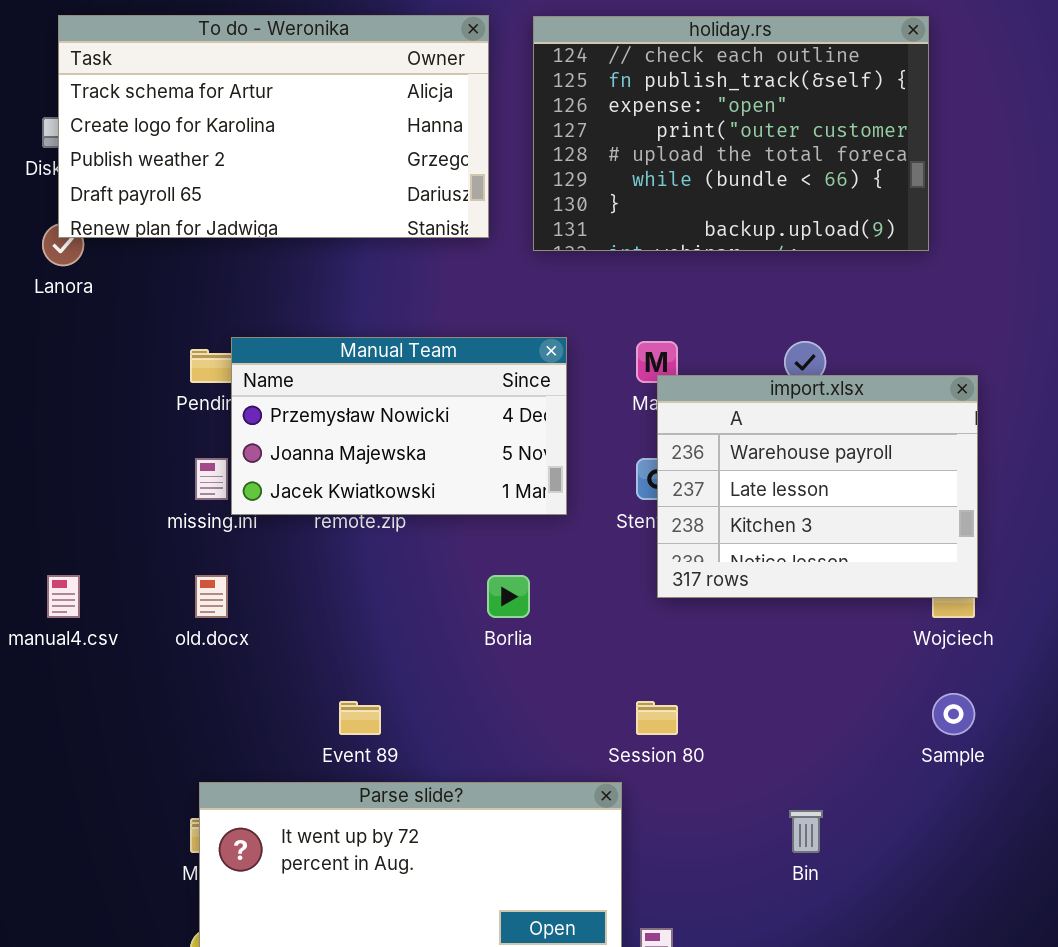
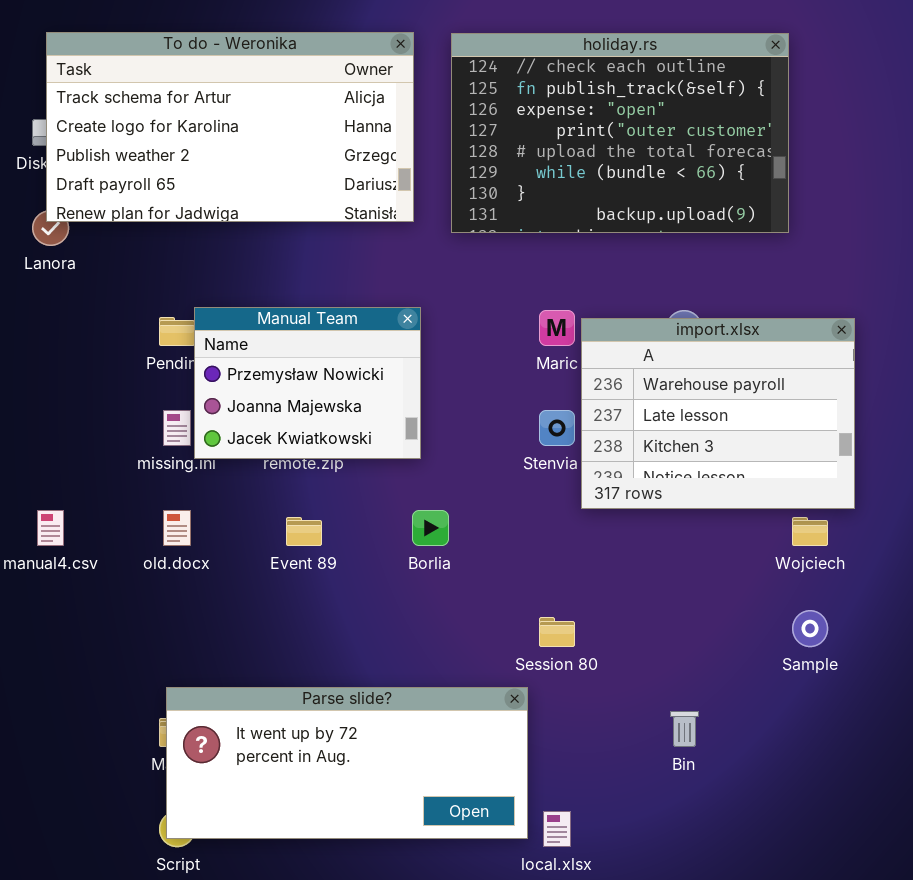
Manual Team: [231,337,567,515] -> [194,307,421,459], resized
import.xlsx: [657,375,978,598] -> [581,318,855,509], moved
Event 89: [339,701,381,735] -> [286,517,322,546], moved

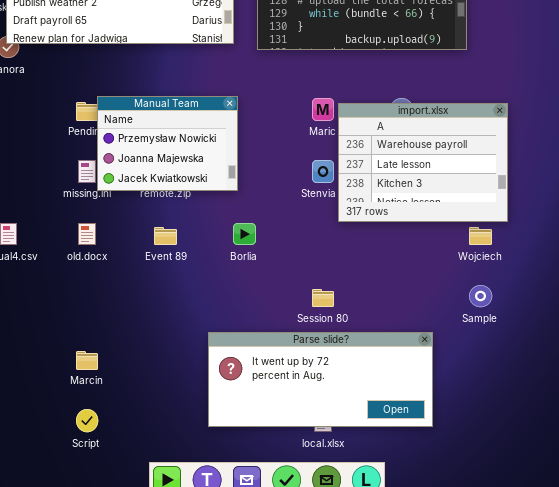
Parse slide?: [166,687,528,839] -> [208,332,433,427], moved

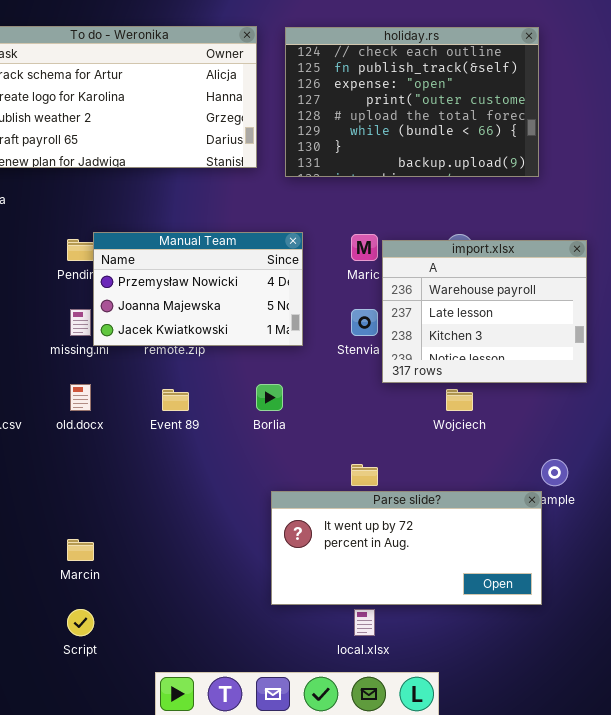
Manual Team: [97,96,238,191] -> [93,232,303,346], resized
Wojciech: [469,227,492,245] -> [446,389,473,411], moved
Parse slide?: [208,332,433,427] -> [271,491,542,605], moved

